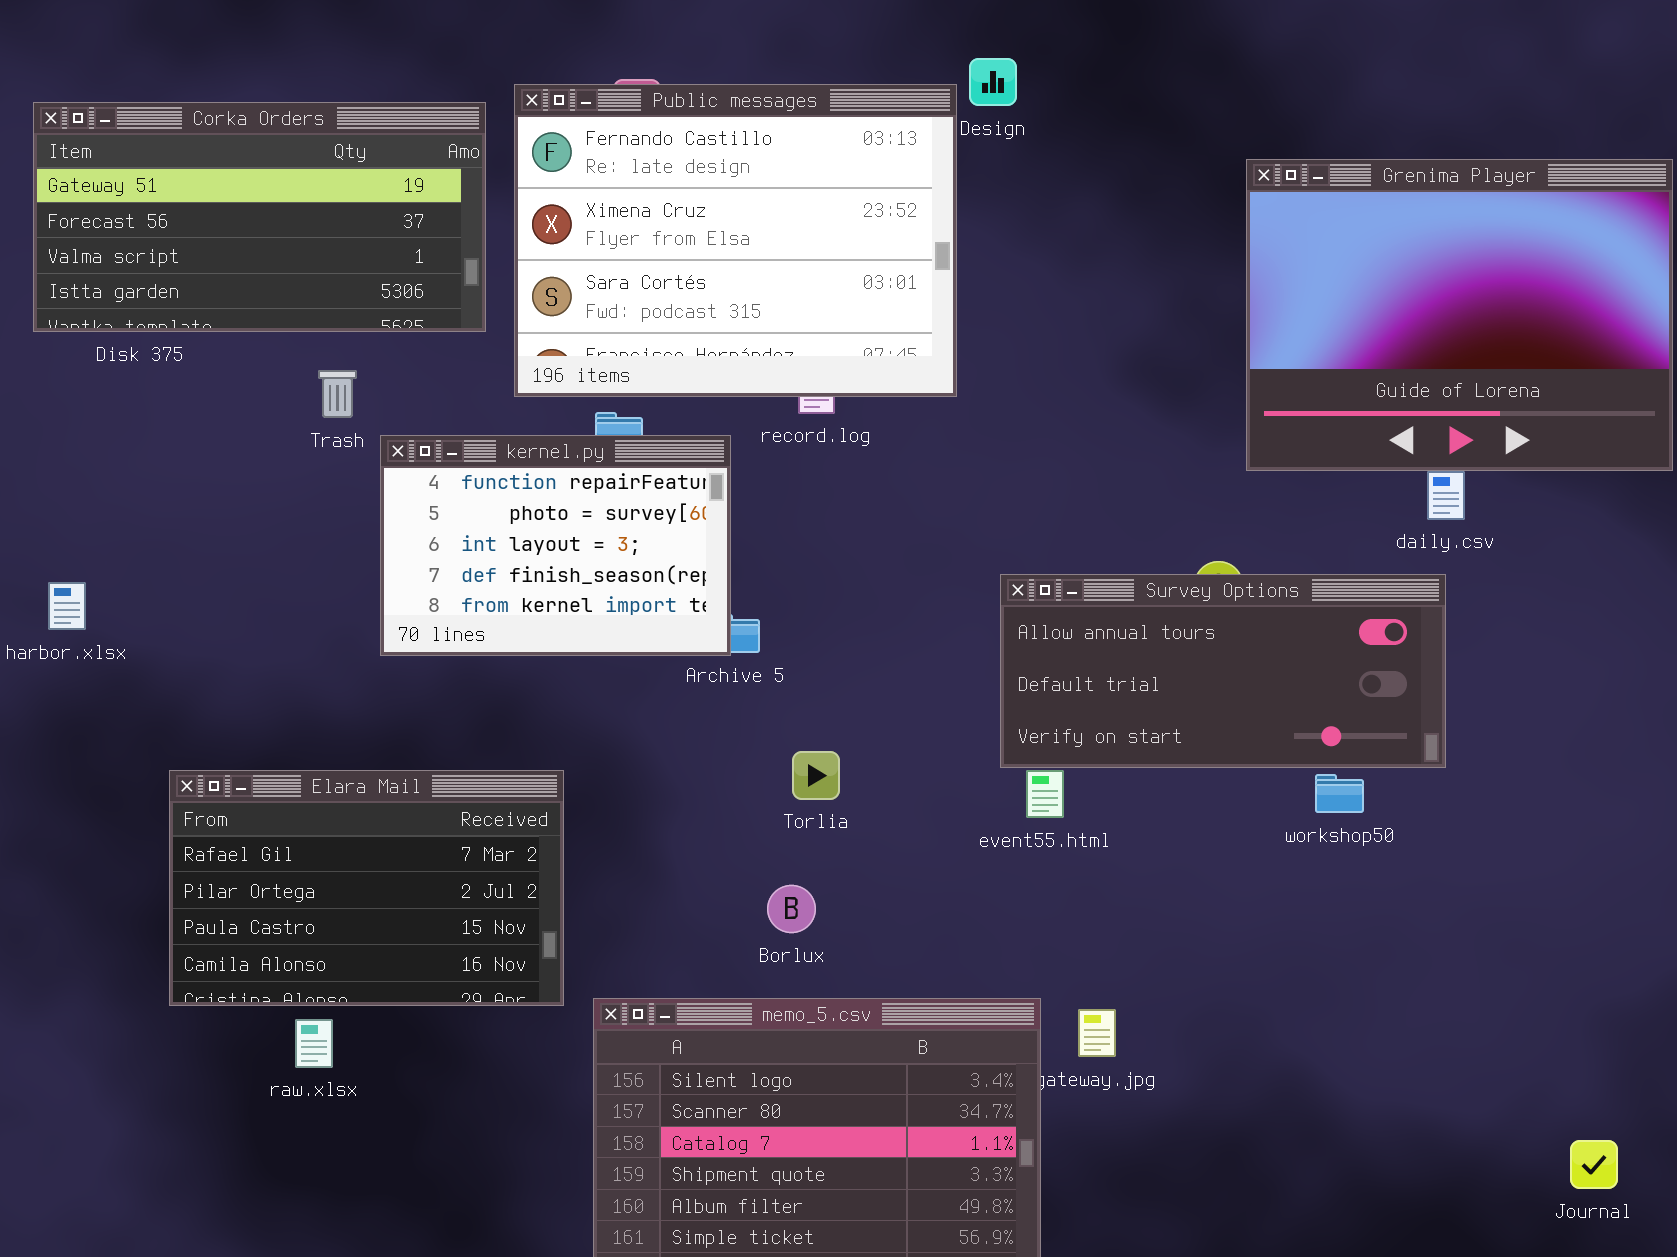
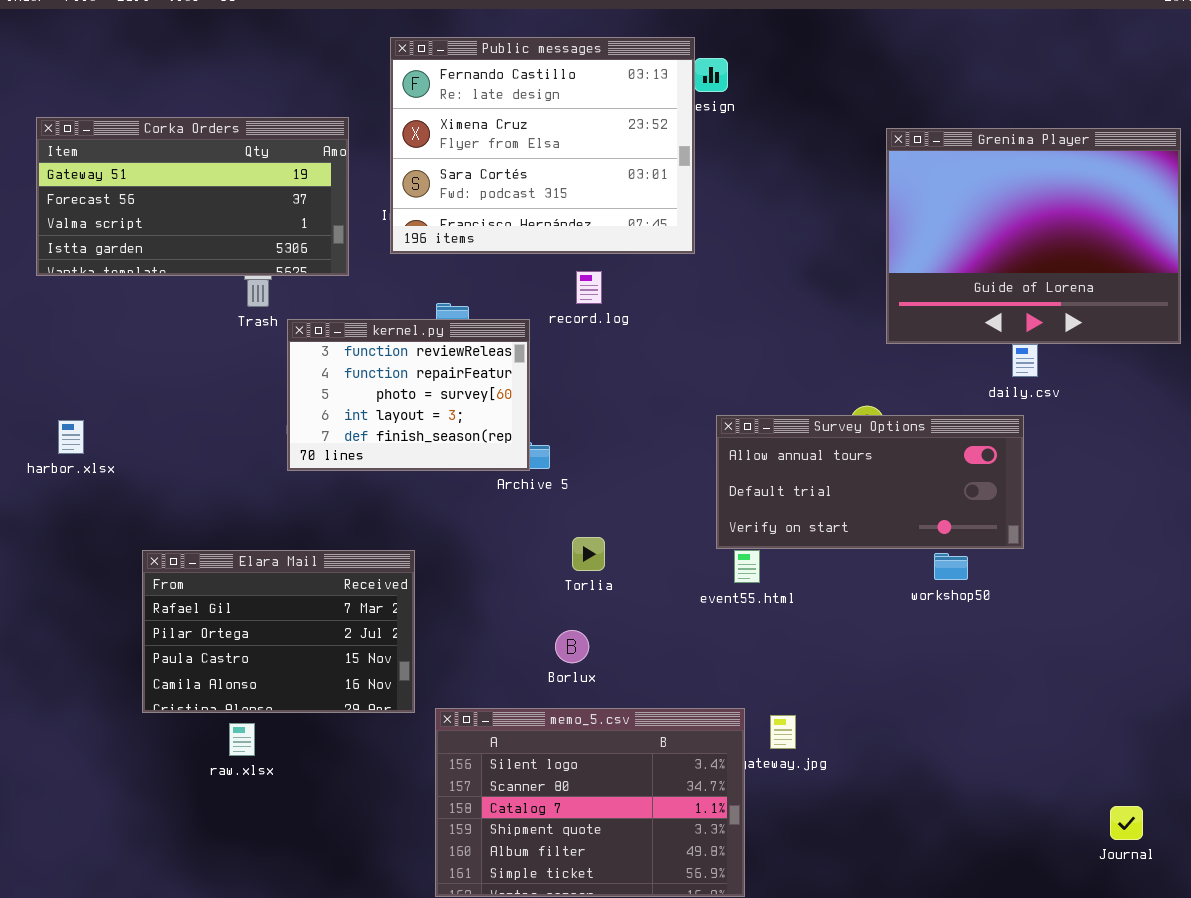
Public messages: [514,84,957,397] -> [390,37,695,254], moved
Corka Orders: [33,102,486,332] -> [36,117,349,276], moved
kernel.py: [380,435,731,656] -> [287,319,530,471], scrolled up 1 row

